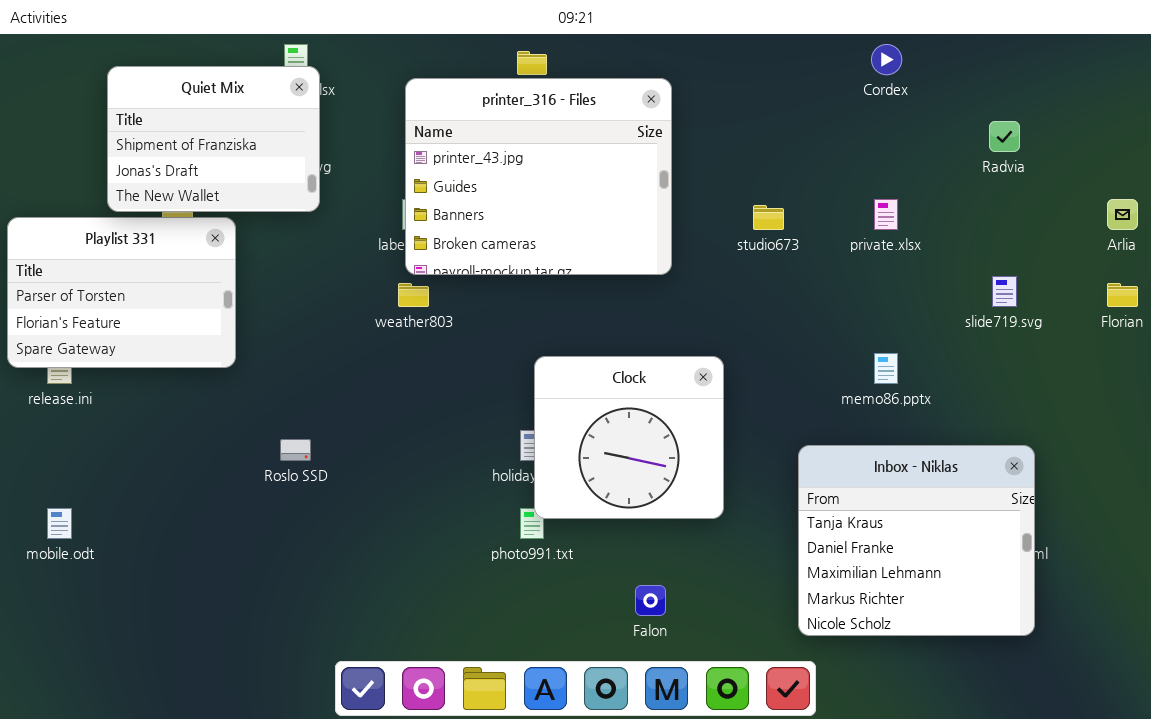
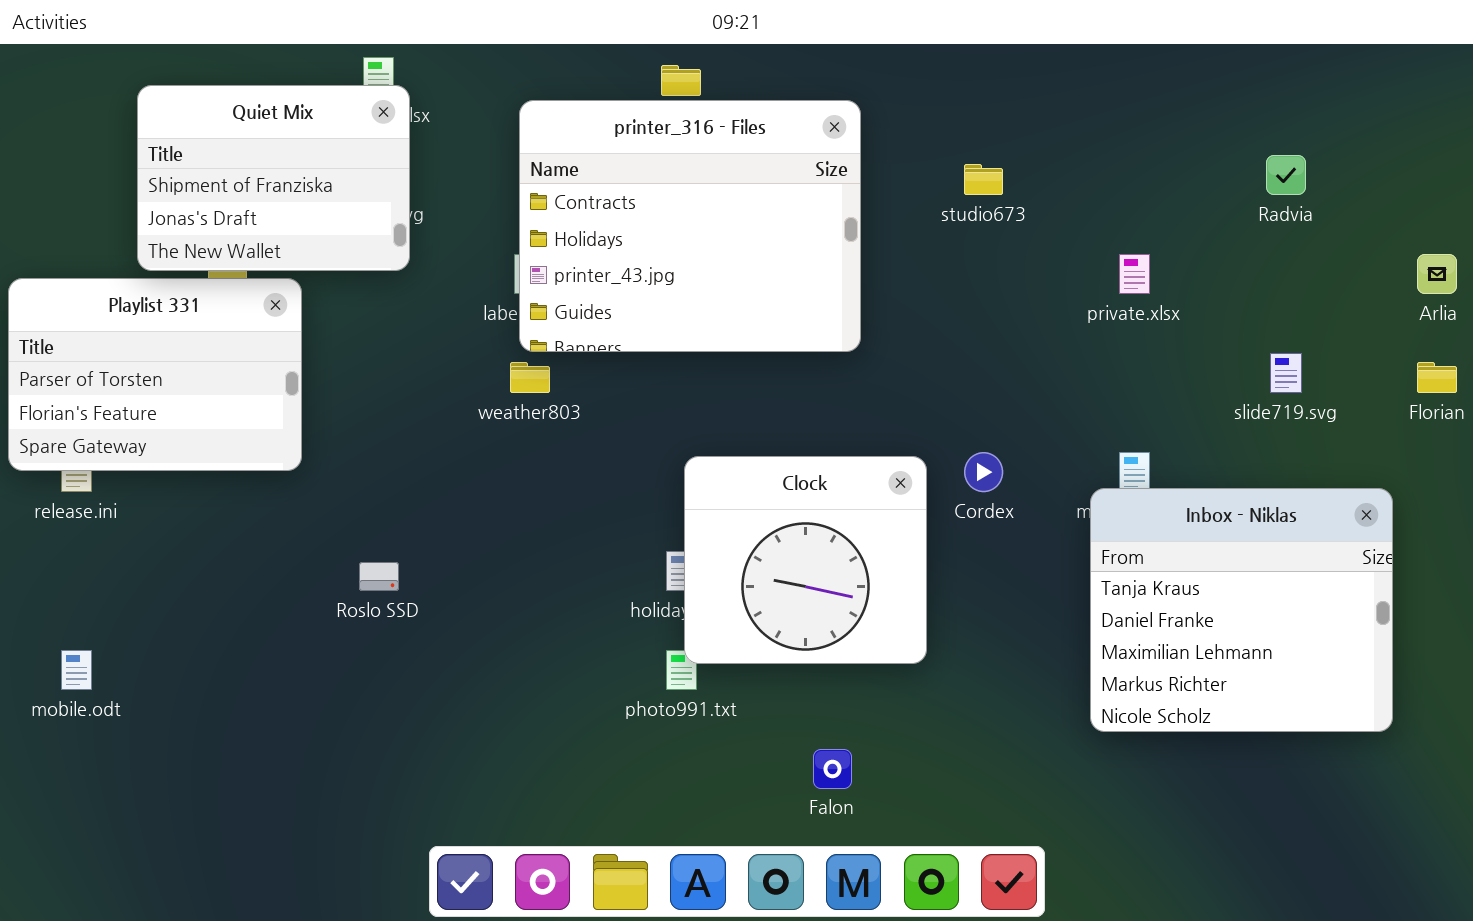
Cordex: [871,44,902,75] -> [964,452,1003,492], moved
printer_316 - Files: [405,78,672,275] -> [519,100,861,352], scrolled up 2 rows
studio673: [753,205,784,230] -> [964,164,1003,195], moved
Inbox - Niklas: [798,445,1035,636] -> [1090,488,1393,732], moved

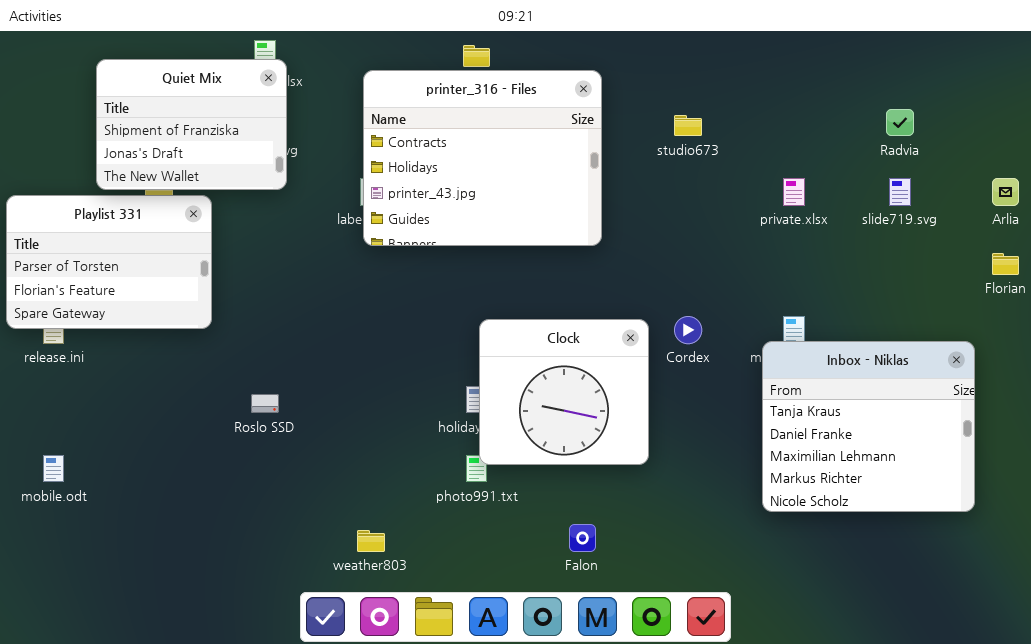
slide719.svg: [1270,353,1302,393] -> [889,178,911,206], moved
weather803: [510,362,550,393] -> [357,530,385,552], moved

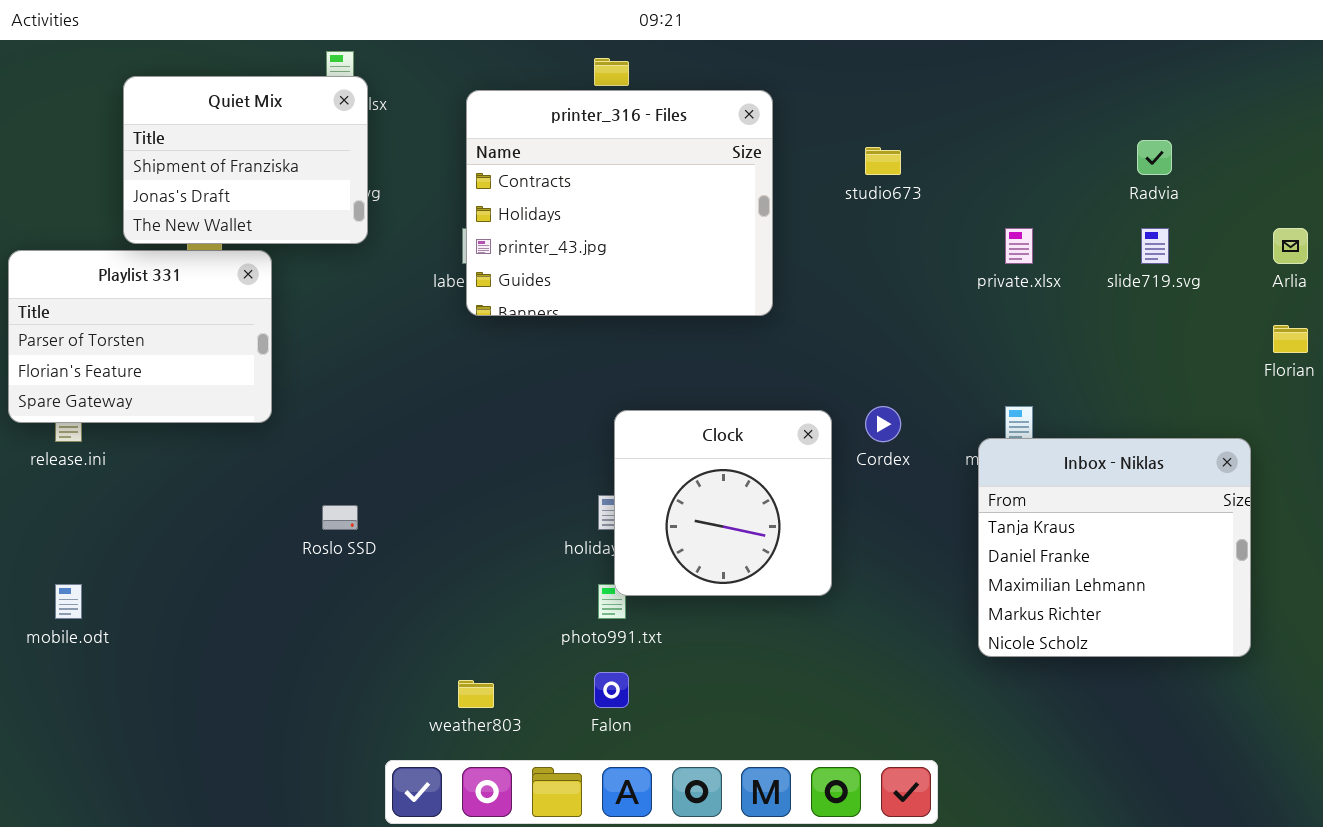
Falon: [569,524,596,552] -> [594,672,629,708], moved

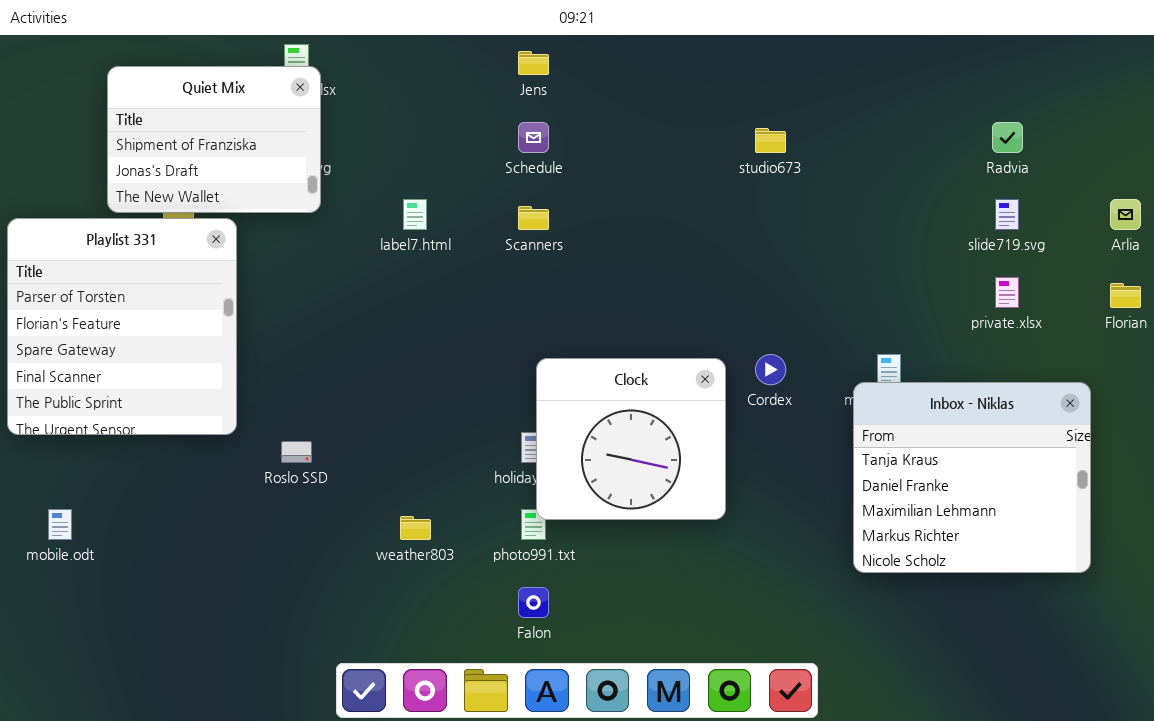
printer_316 - Files: [466,90,773,316] -> none, closed
private.xlsx: [1005,228,1033,264] -> [995,277,1019,308], moved
Playlist 331: [8,250,272,423] -> [7,218,237,435], resized
weather803: [458,680,494,708] -> [400,516,431,540], moved

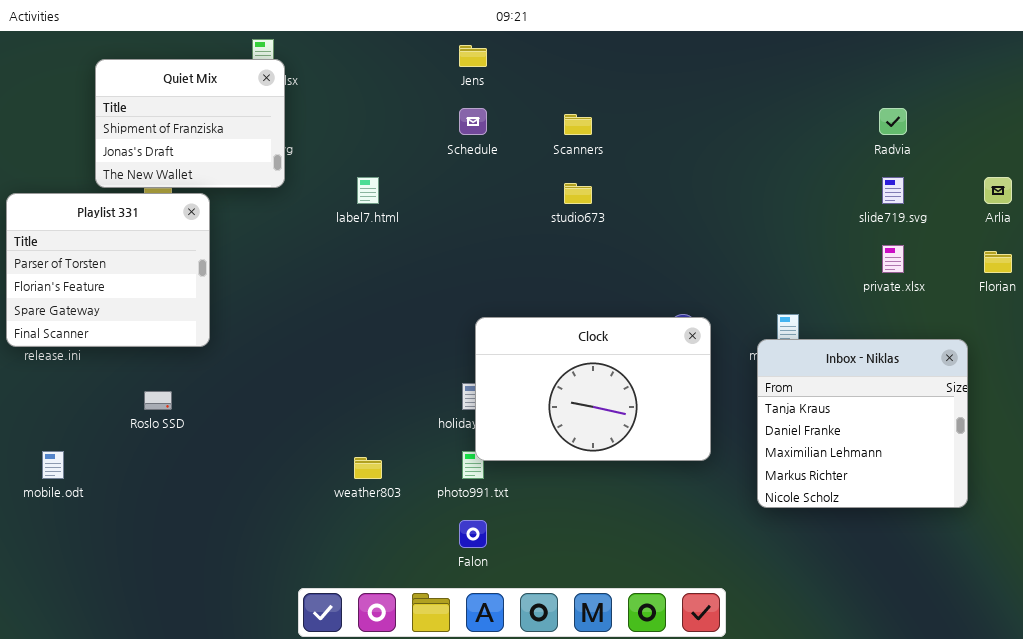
studio673: [755,128,786,153] -> [564,183,592,204], moved
Scanners: [518,206,549,230] -> [564,114,592,135], moved
Playlist 331: [7,218,237,435] -> [6,193,210,347], resized
Clock: [536,358,726,520] -> [475,317,711,461], resized
Roslo SSD: [281,441,312,463] -> [144,391,172,410], moved

